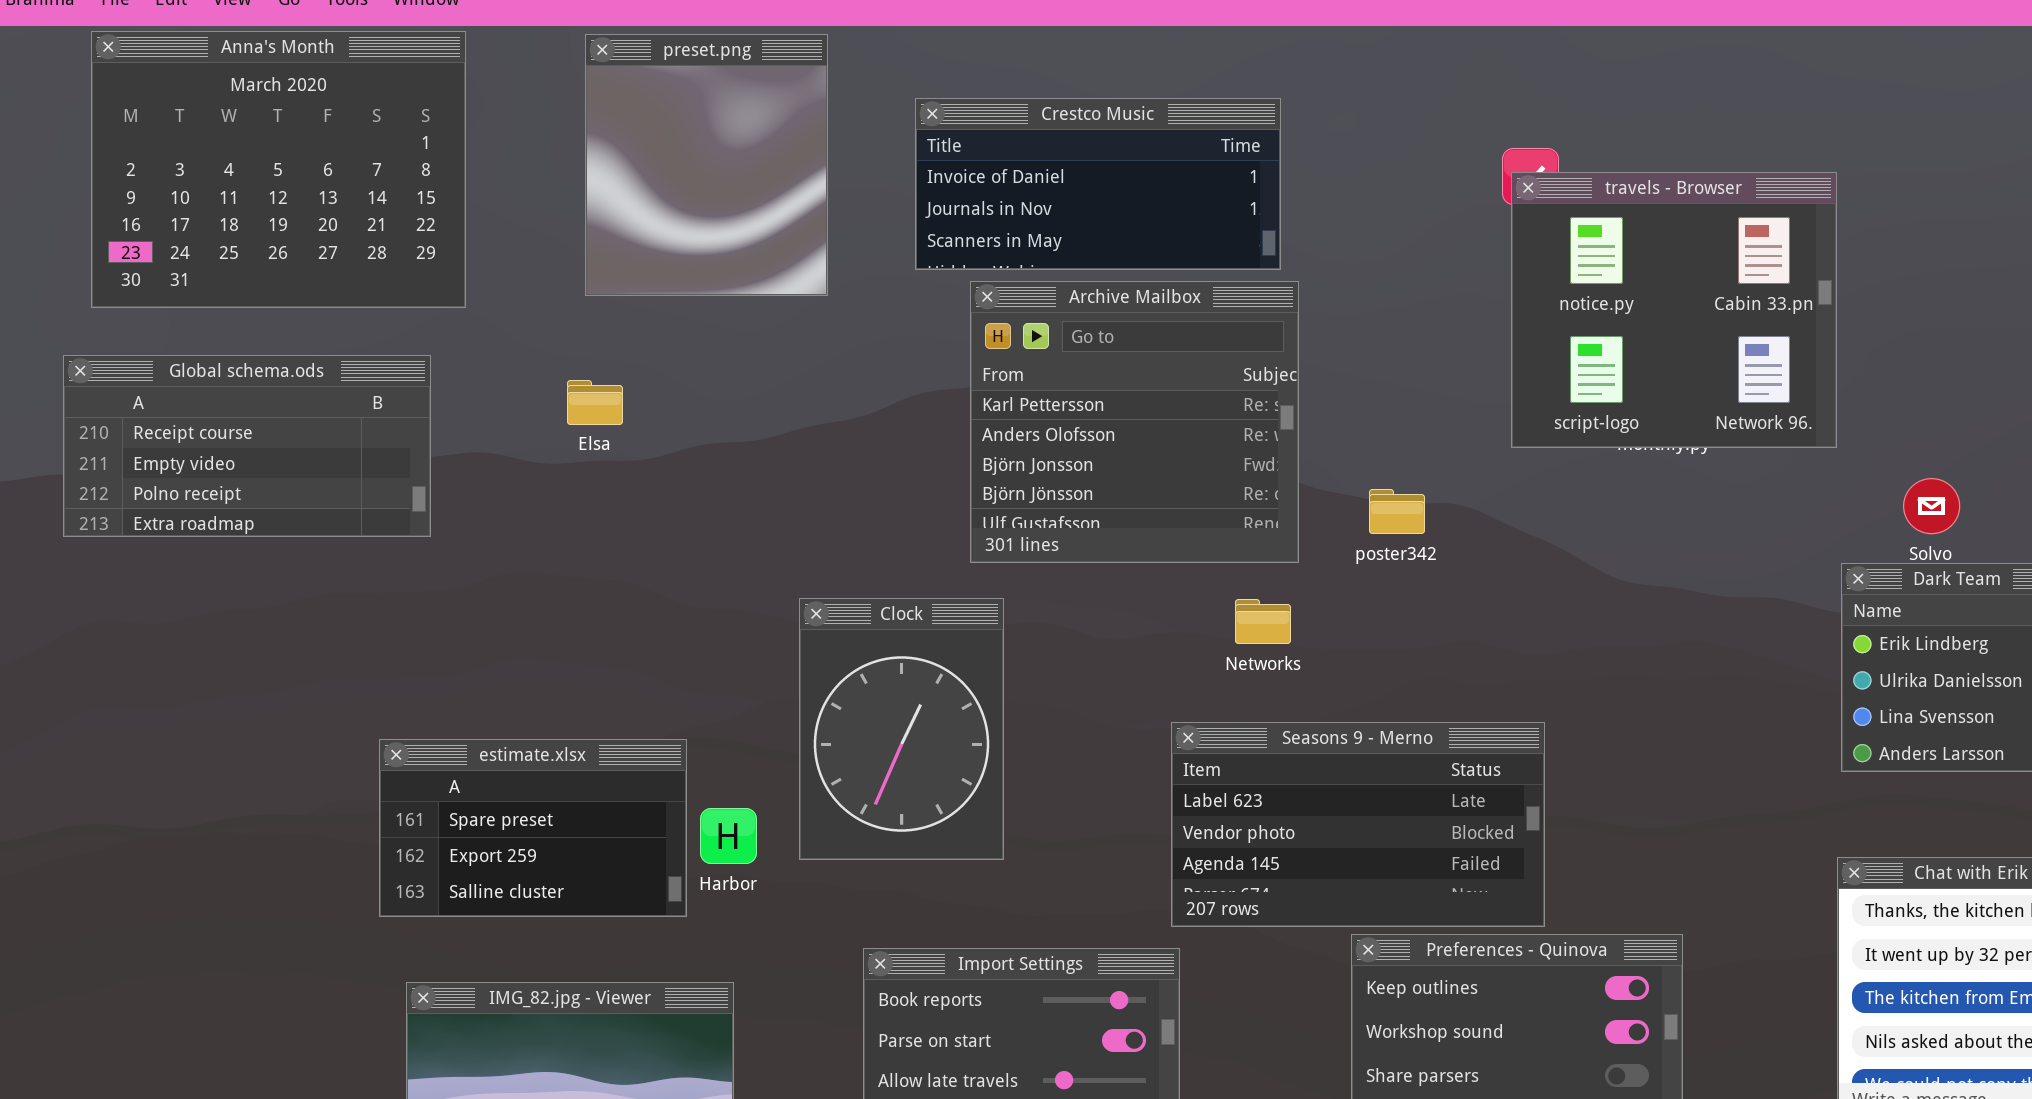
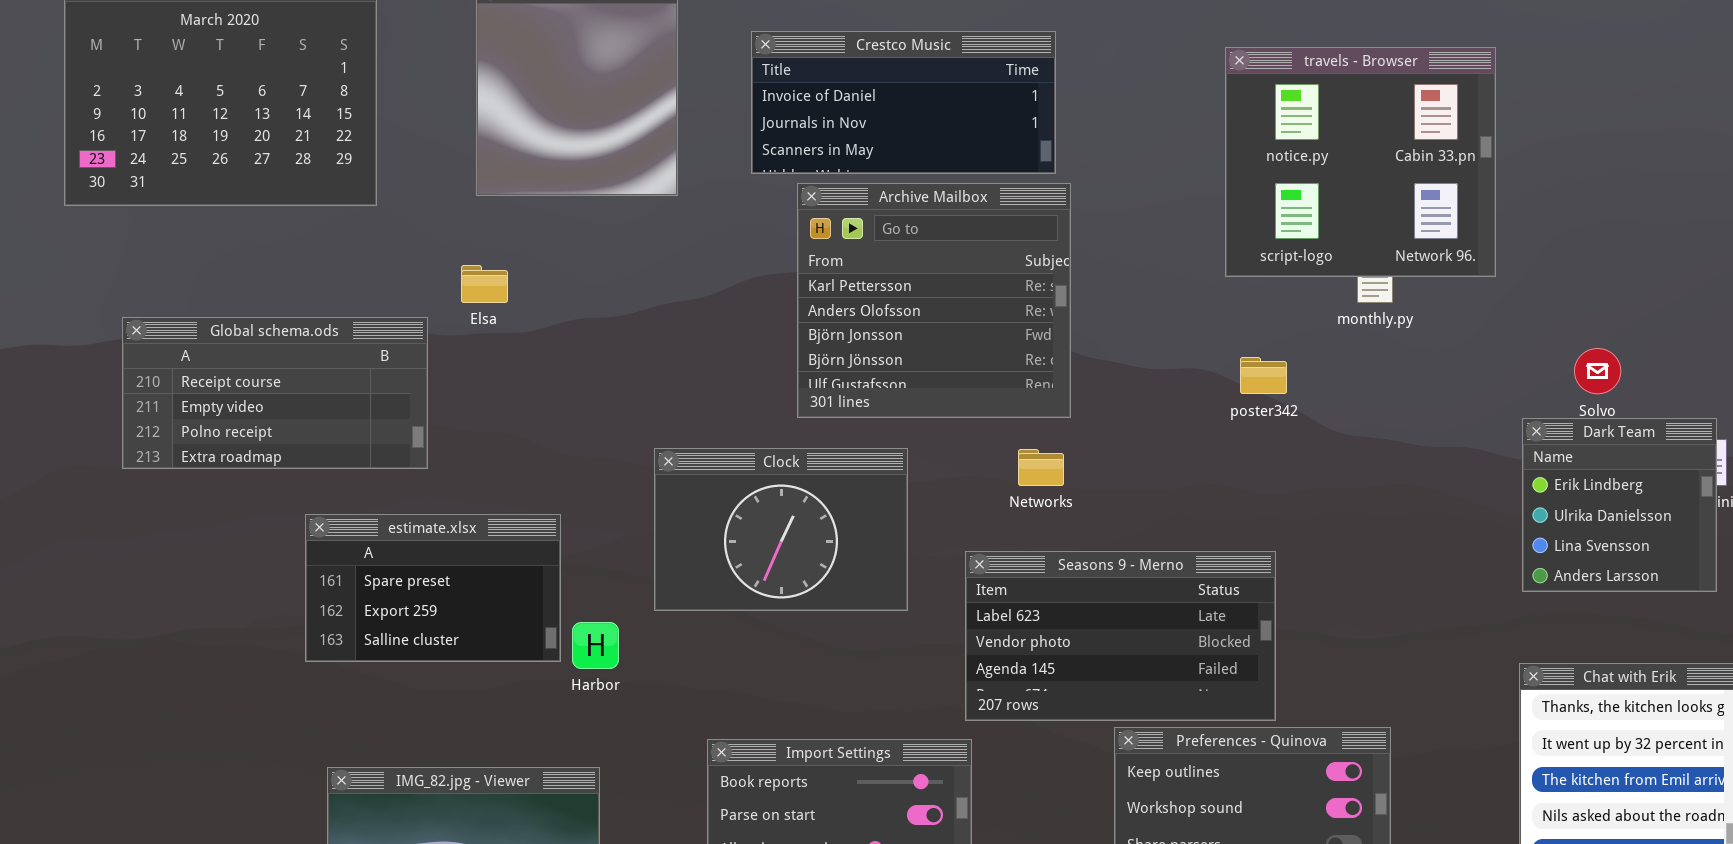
travels - Browser: [1511,172,1837,448] -> [1225,47,1496,277], moved
Global schema.ods: [63,355,431,537] -> [122,317,428,469], moved
poster342: [1369,489,1425,534] -> [1240,357,1287,394], moved
Clock: [799,598,1004,860] -> [654,448,908,611], resized
estimate.xlsx: [379,739,687,917] -> [305,514,561,662], moved

